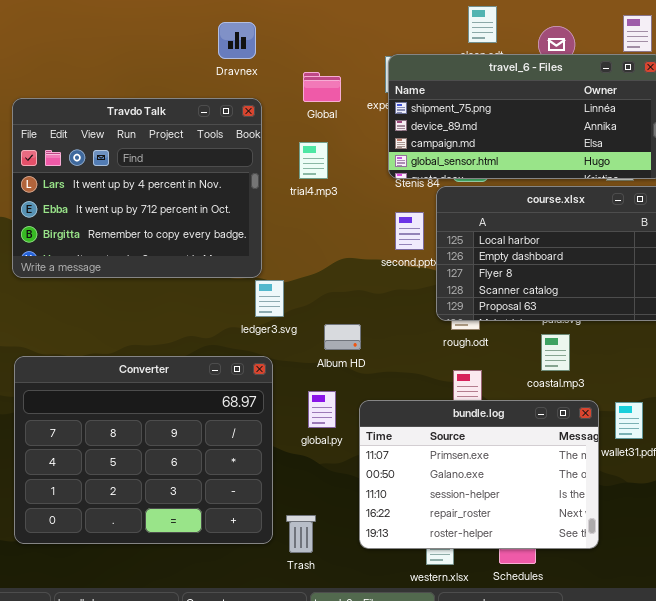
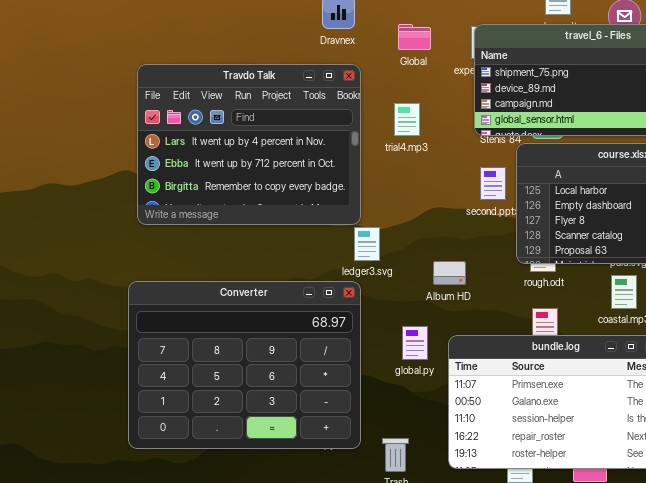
Global: [303,72,341,102] -> [398,24,431,50], moved
Album HD: [324,324,361,350] -> [433,261,466,285], moved
Converter: [14,356,273,544] -> [128,281,361,449], moved

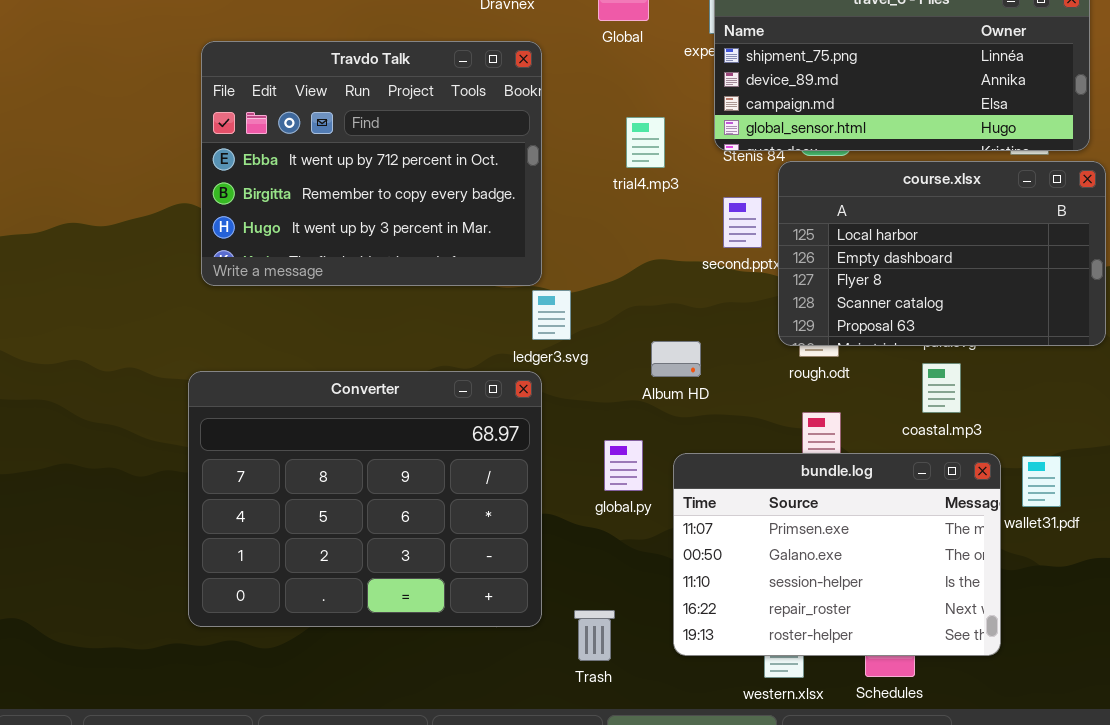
Travdo Talk: [137,64,361,225] -> [201,41,542,286], scrolled down 1 row
trial4.mp3: [394,103,420,136] -> [626,117,665,168], moved

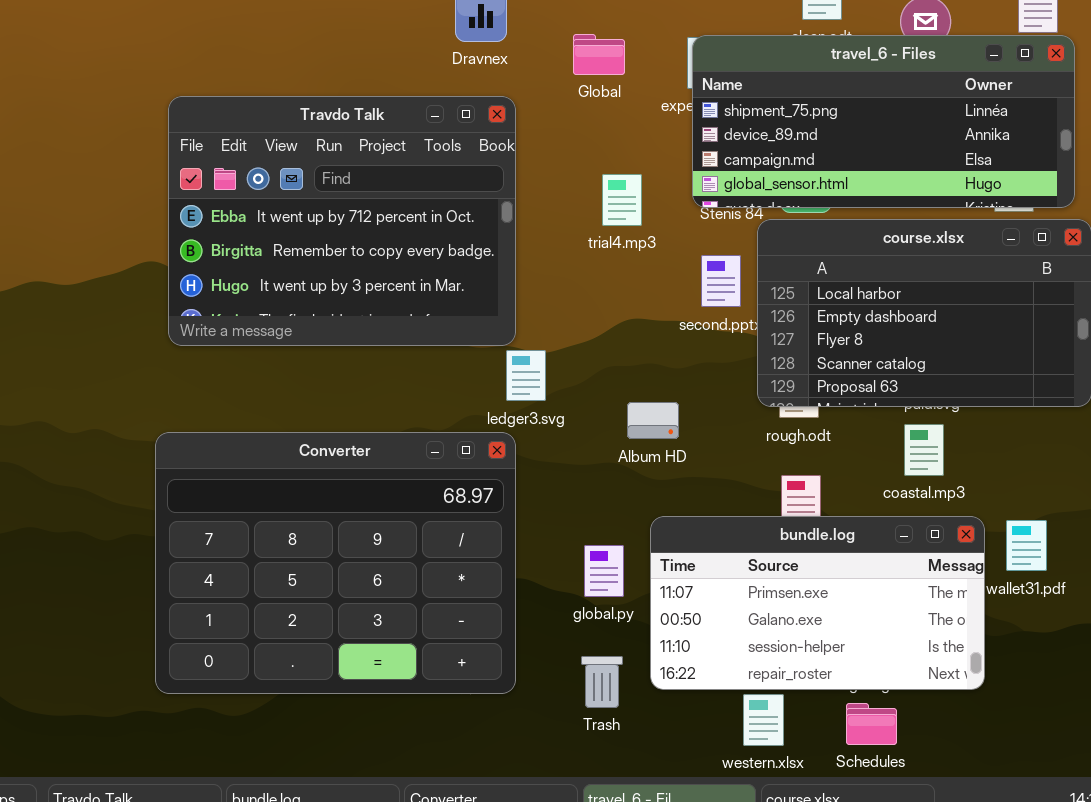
global.py: [604,440,643,491] -> [584,545,624,597], moved
bundle.log: [673,453,1001,656] -> [650,516,985,690], resized
Trash: [574,610,615,661] -> [581,656,623,708], moved

